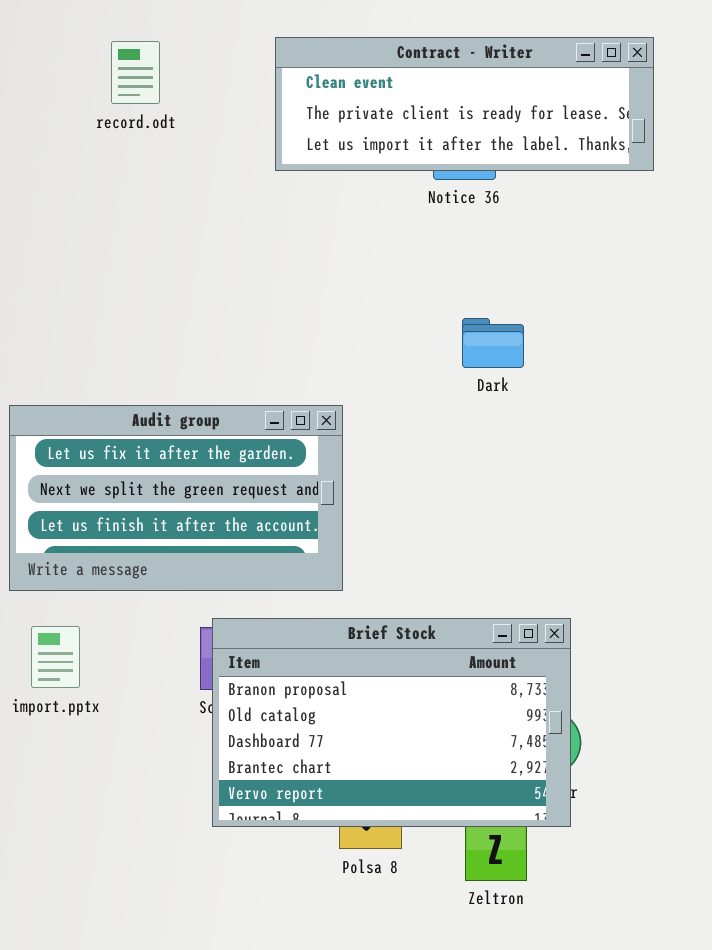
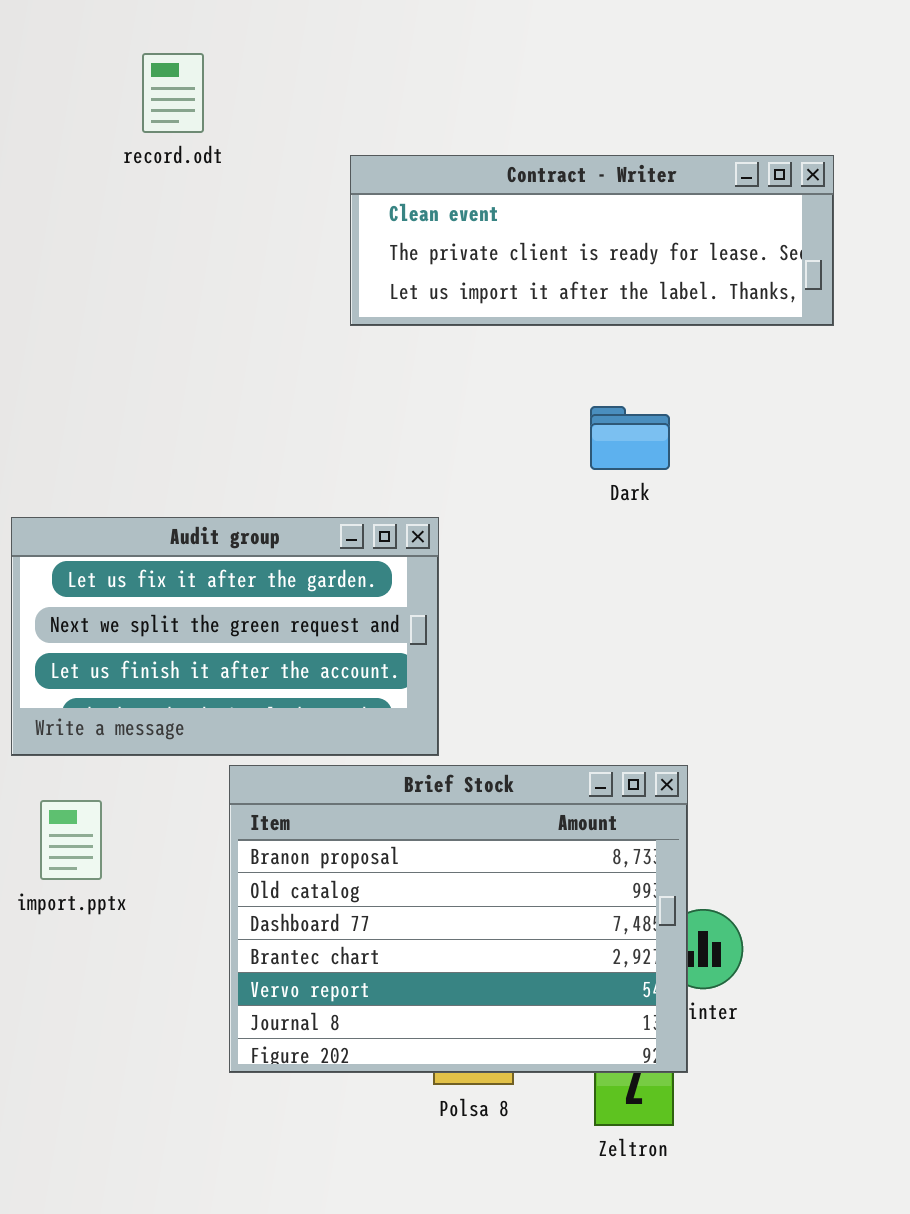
Contract - Writer: [275,37,654,171] -> [350,155,834,326], moved
Brief Stock: [212,618,571,827] -> [229,765,688,1073], moved, resized

